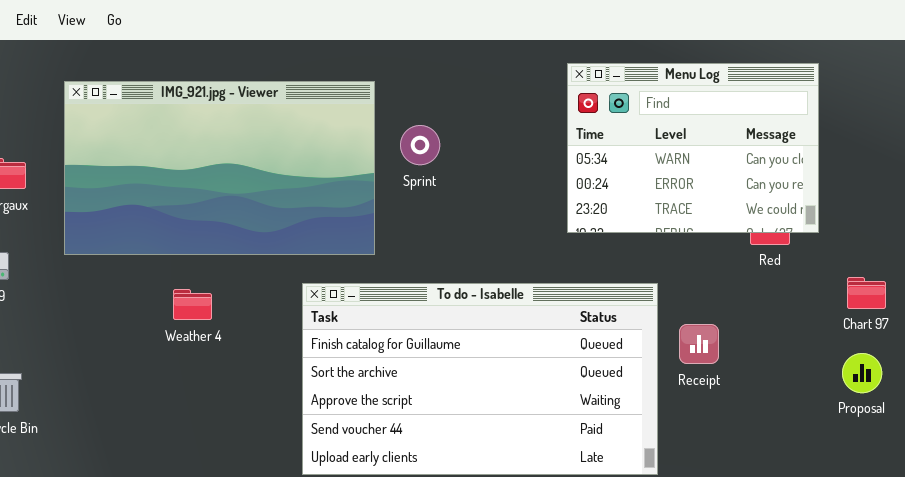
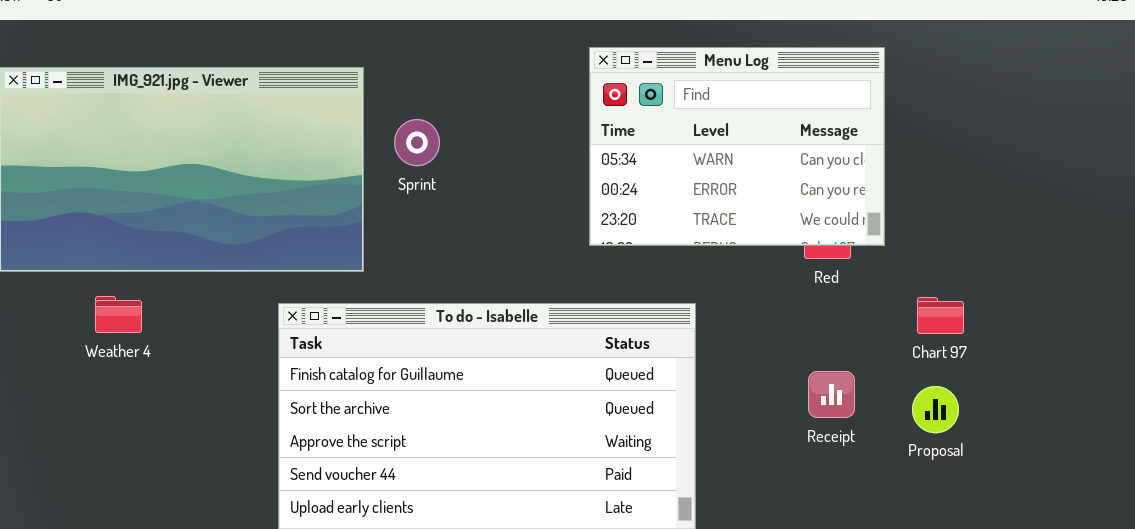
Weather 4: [173,289,212,320] -> [95,296,142,333], moved
Receipt: [679,324,719,364] -> [808,371,855,418], moved

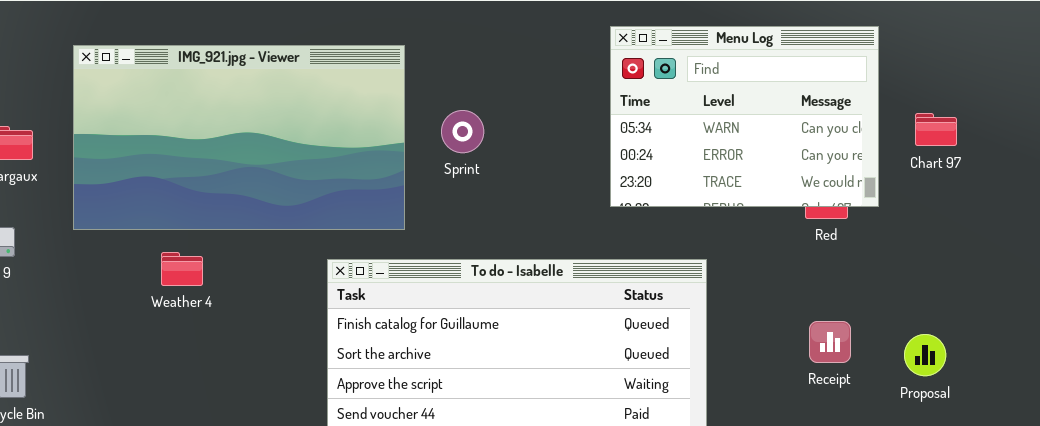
Sprint: [394,119,440,166] -> [441,110,484,153], moved
Chart 97: [917,297,964,334] -> [915,113,957,146], moved

